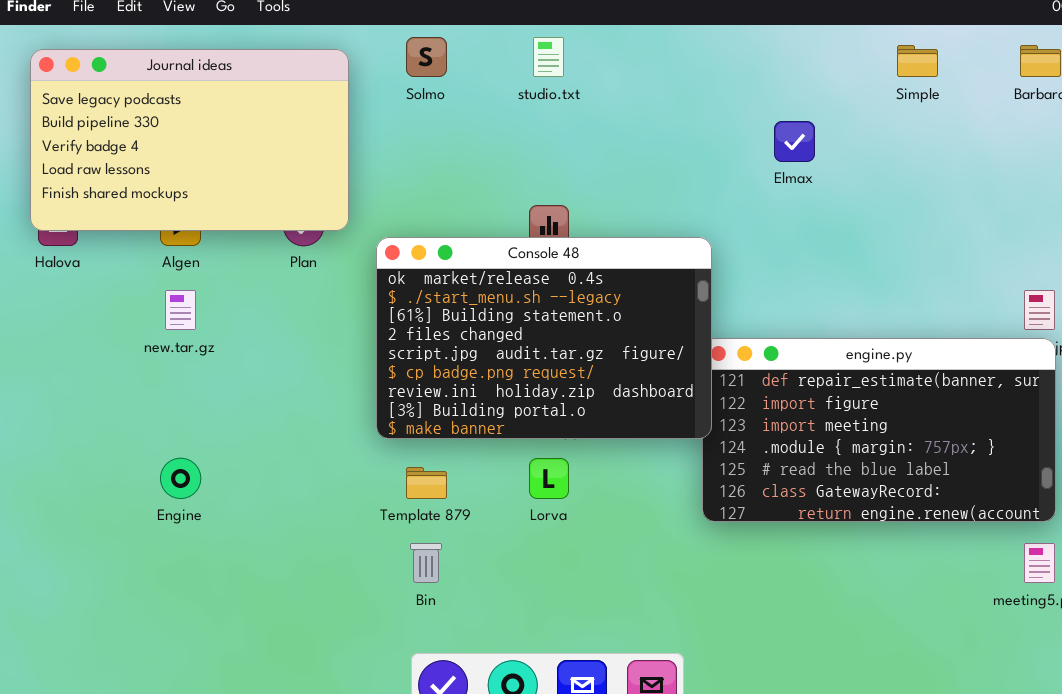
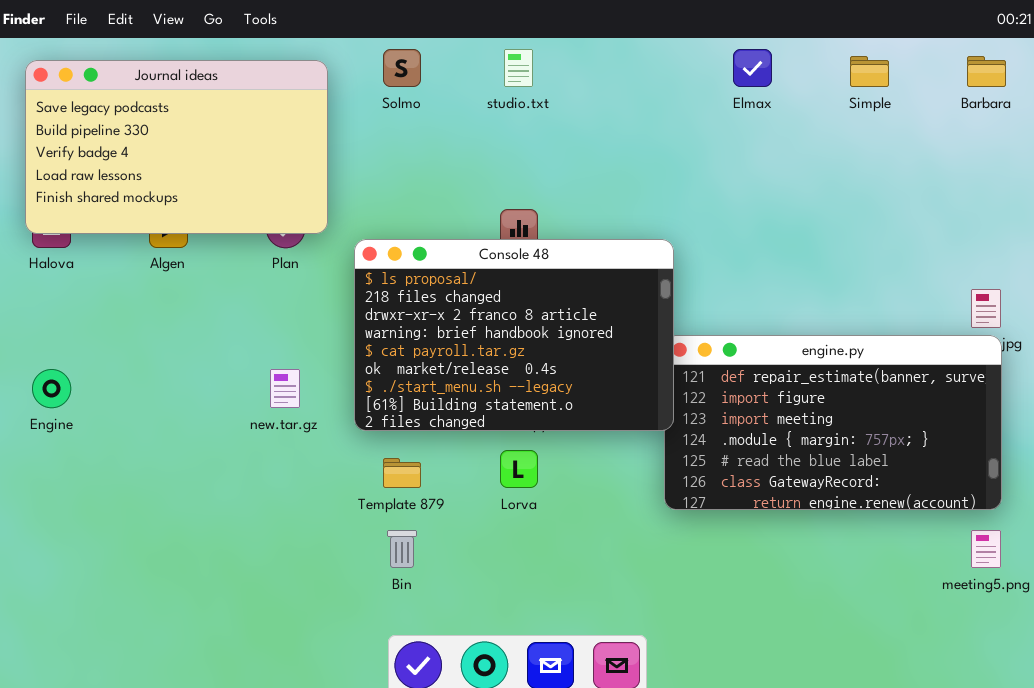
Elmax: [774,121,815,162] -> [733,49,772,87], moved
Console 48: [376,237,712,439] -> [354,239,674,431], scrolled up 5 rows
new.tar.gz: [165,290,196,330] -> [270,369,300,408], moved
Engine: [160,458,201,499] -> [32,369,71,408], moved

